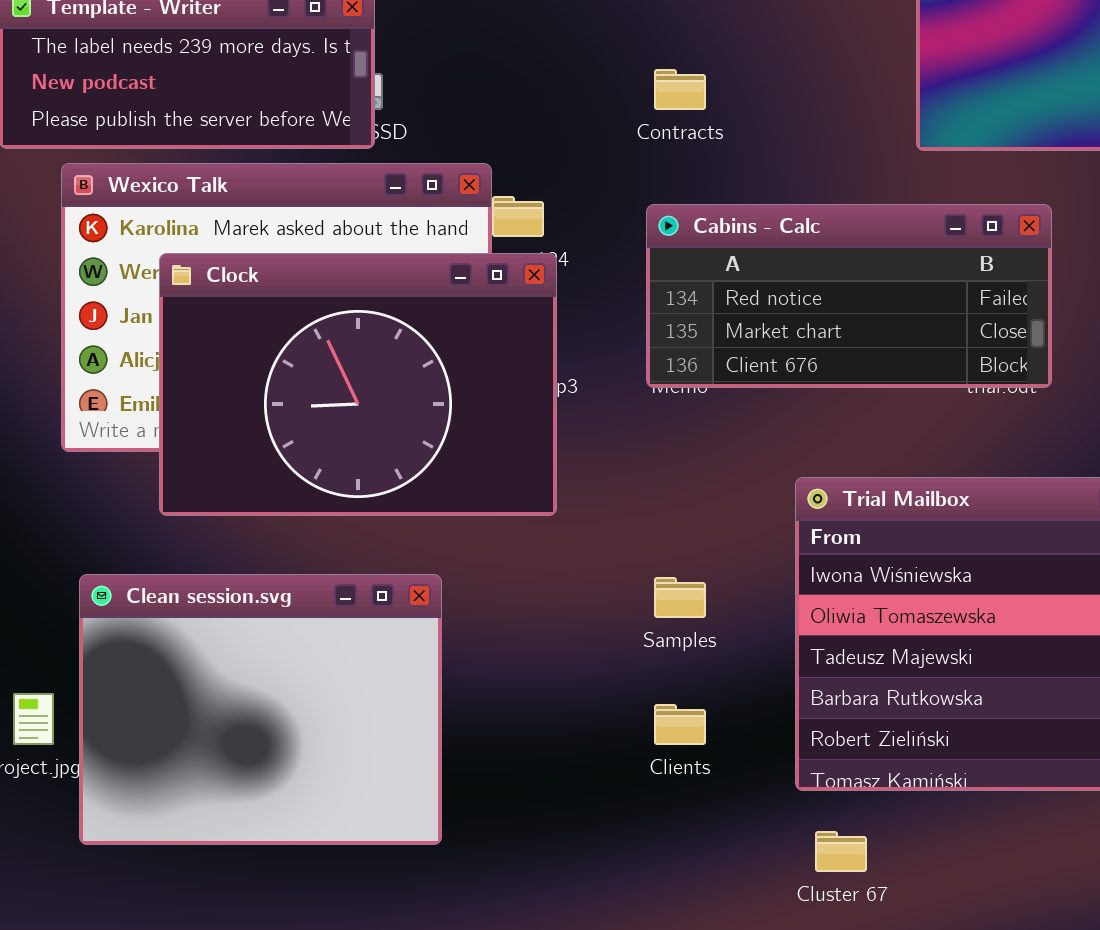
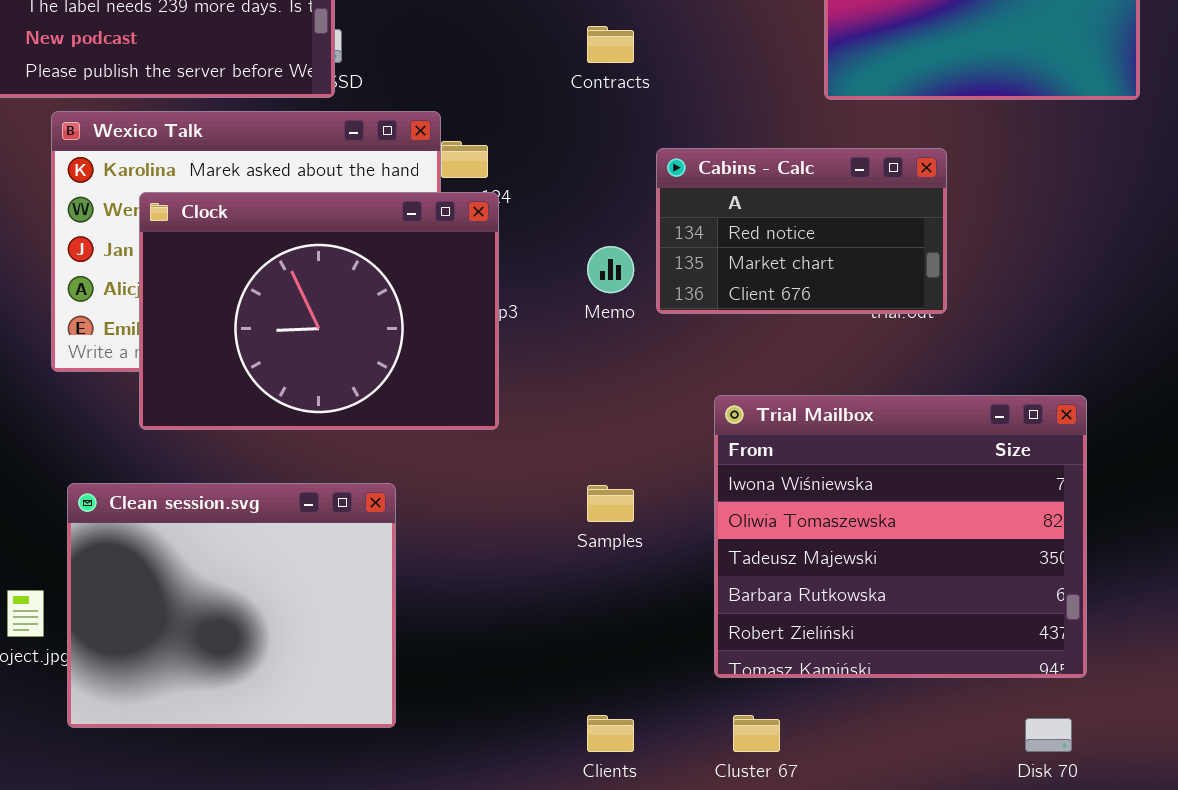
Cabins - Calc: [646,204,1052,388] -> [656,148,947,314], resized
Clients: [654,704,706,745] -> [587,715,634,752], moved

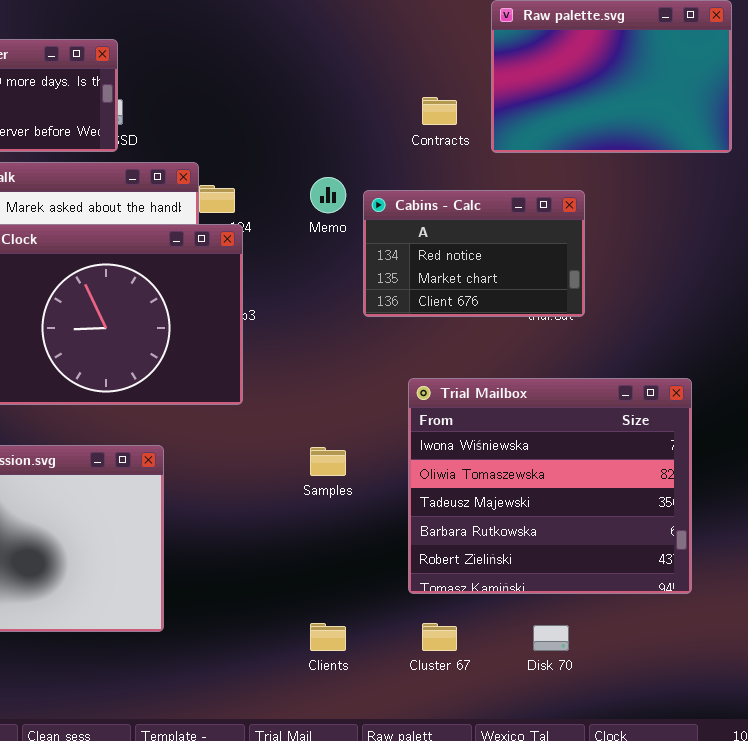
Contracts: [587,26,634,63] -> [422,97,457,125], moved
Memo: [587,246,634,293] -> [310,177,346,213], moved
Disk 70: [1025,718,1072,752] -> [533,625,569,651], moved

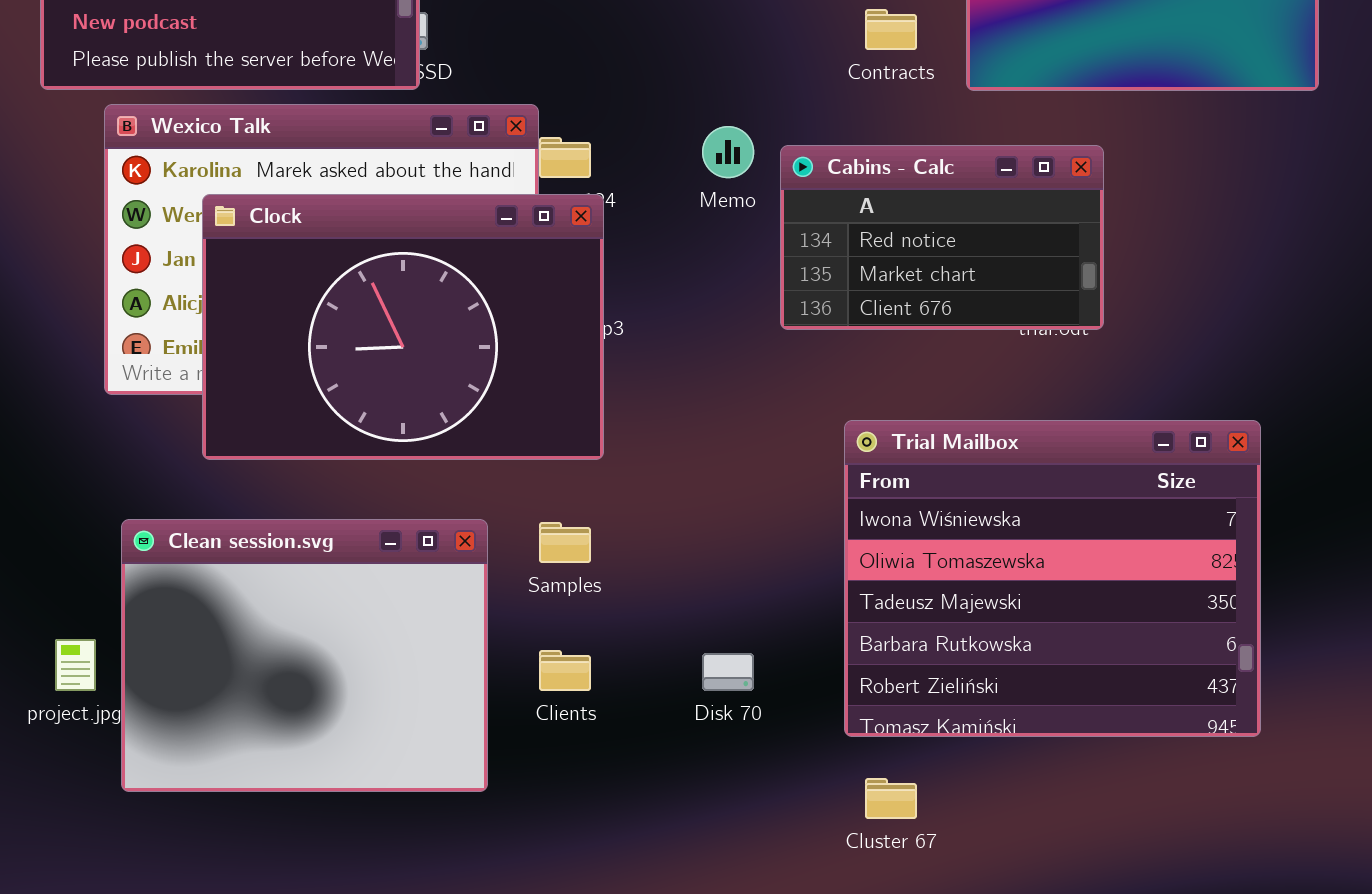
Samples: [310,447,346,476] -> [539,522,591,563], moved
Clients: [310,623,346,651] -> [539,650,591,691], moved
Disk 70: [533,625,569,651] -> [702,653,754,691], moved

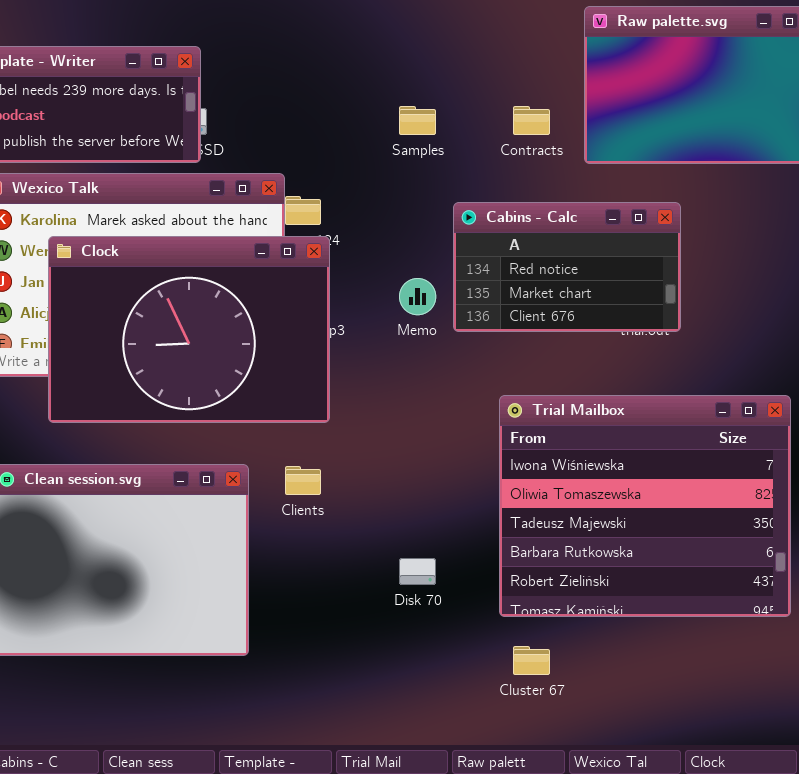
Memo: [702,126,754,178] -> [399,278,436,315], moved
Samples: [539,522,591,563] -> [399,106,436,135], moved
Clients: [539,650,591,691] -> [285,466,321,495], moved

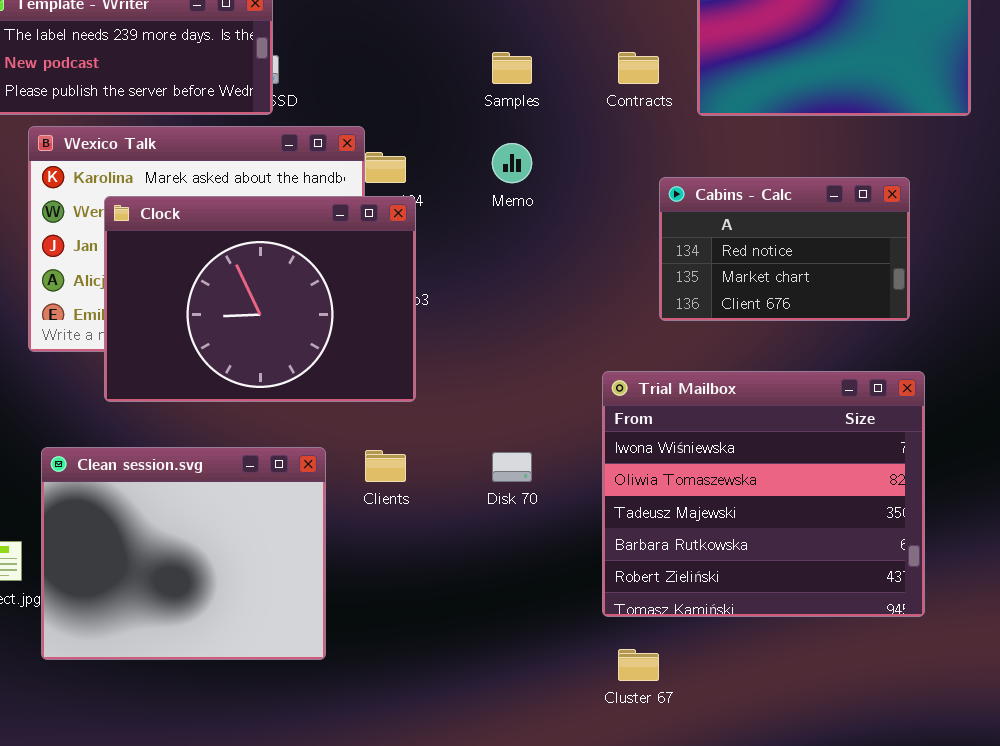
Cabins - Calc: [453,202,681,332] -> [659,177,910,321], moved
Memo: [399,278,436,315] -> [492,143,532,183], moved
Disk 70: [399,558,436,585] -> [492,452,532,482], moved

